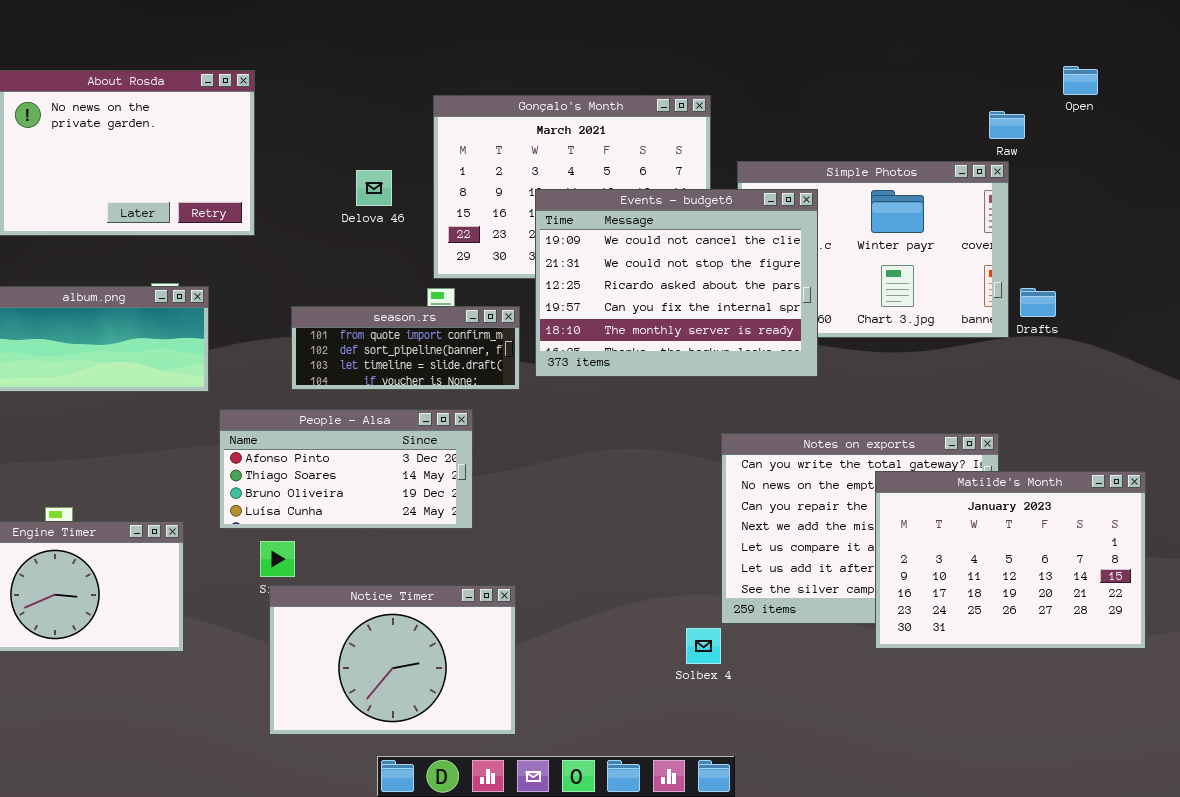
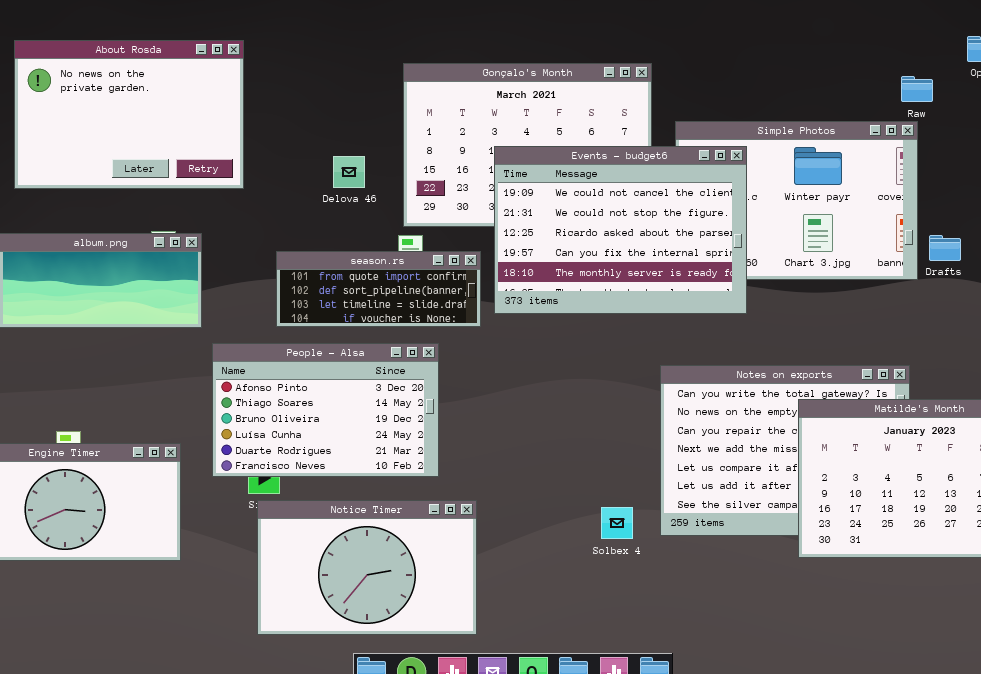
Delova 46: [356,170,392,206] -> [333,156,365,188], moved
People - Alsa: [219,409,473,529] -> [212,343,439,477], resized
Solbex 4: [686,628,721,664] -> [601,507,633,539], moved

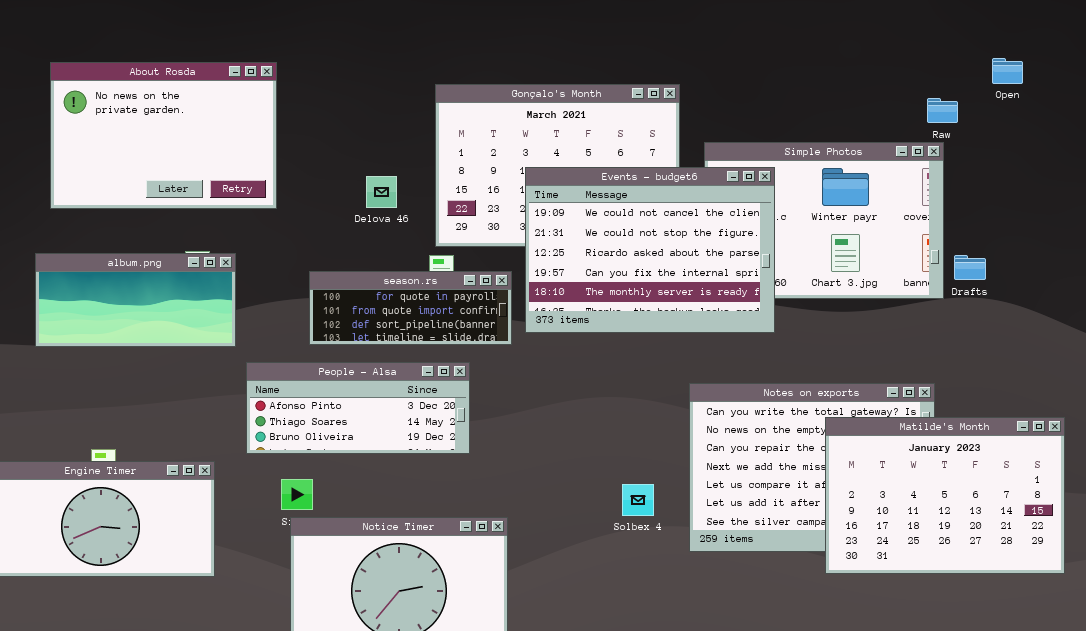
season.rs: [276,251,481,327] -> [309,271,512,345], scrolled up 1 row
People - Alsa: [212,343,439,477] -> [246,362,470,454], resized
Solbex 4: [601,507,633,539] -> [622,484,654,516], moved

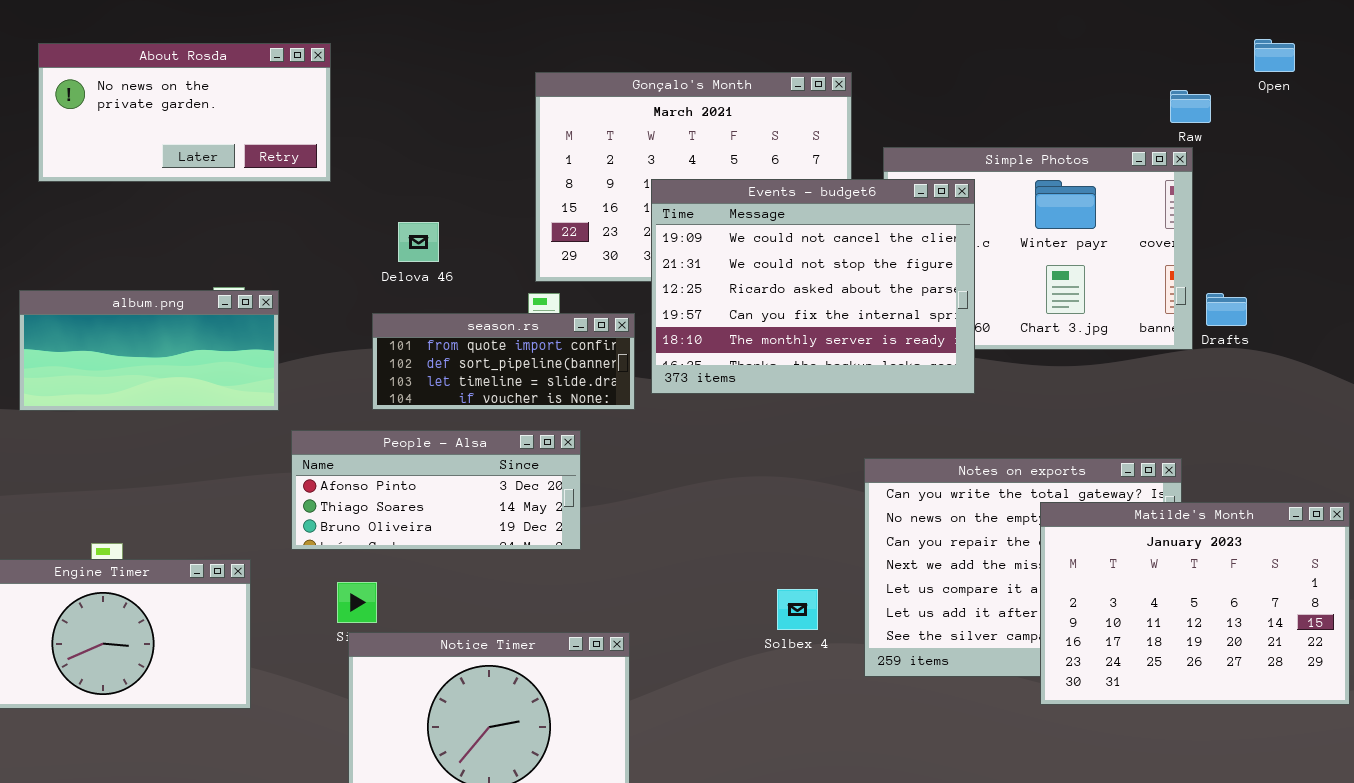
About Rosda: [50,62,277,209] -> [38,43,331,182], resized
Delova 46: [366,176,397,208] -> [398,222,439,262], moved
season.rs: [309,271,512,345] -> [372,313,635,410], scrolled down 1 row

